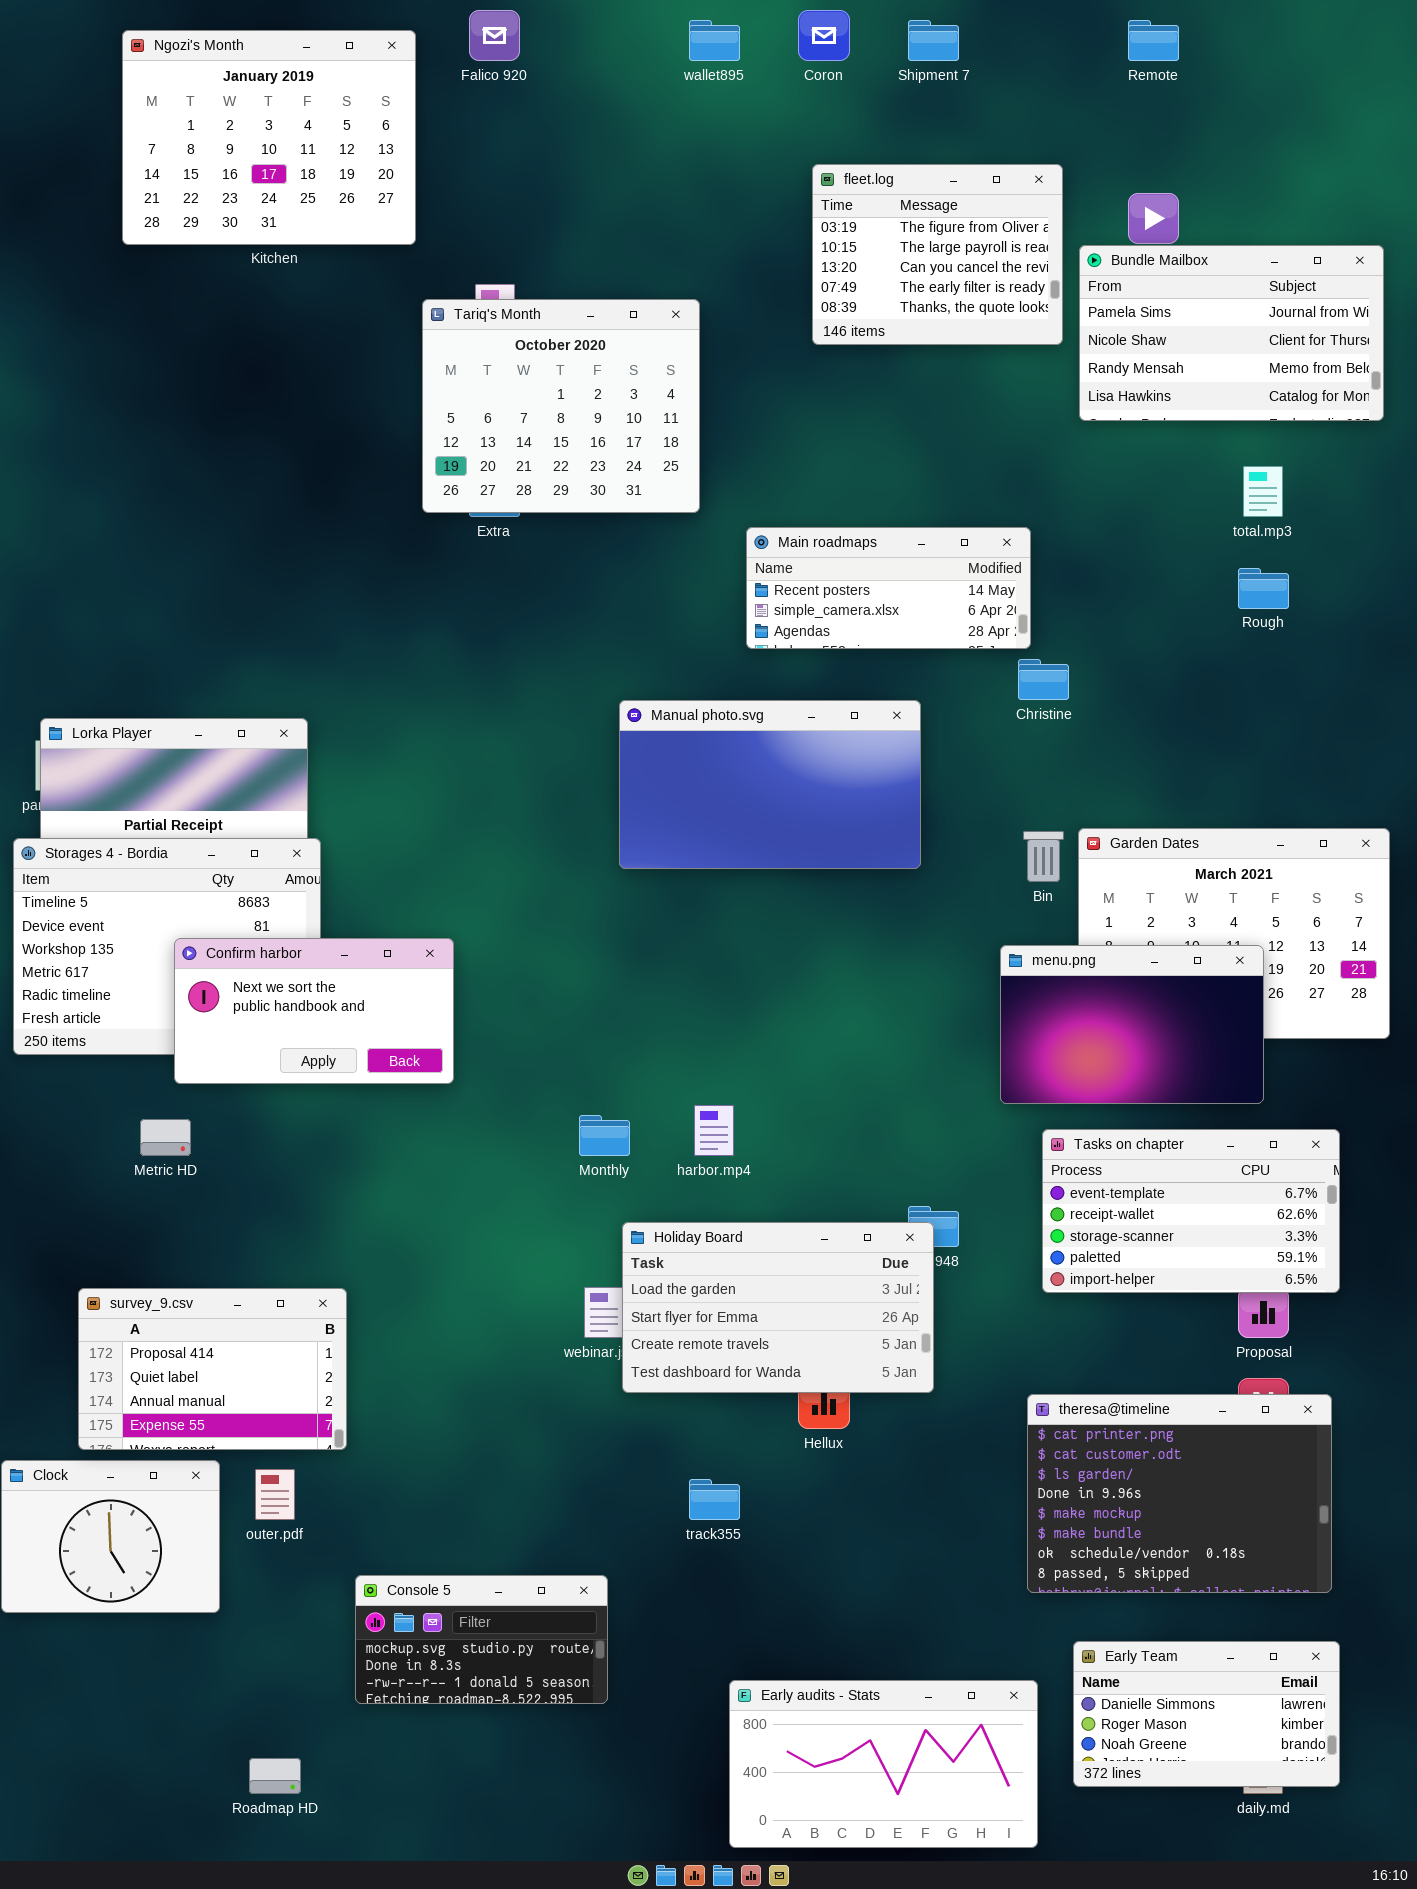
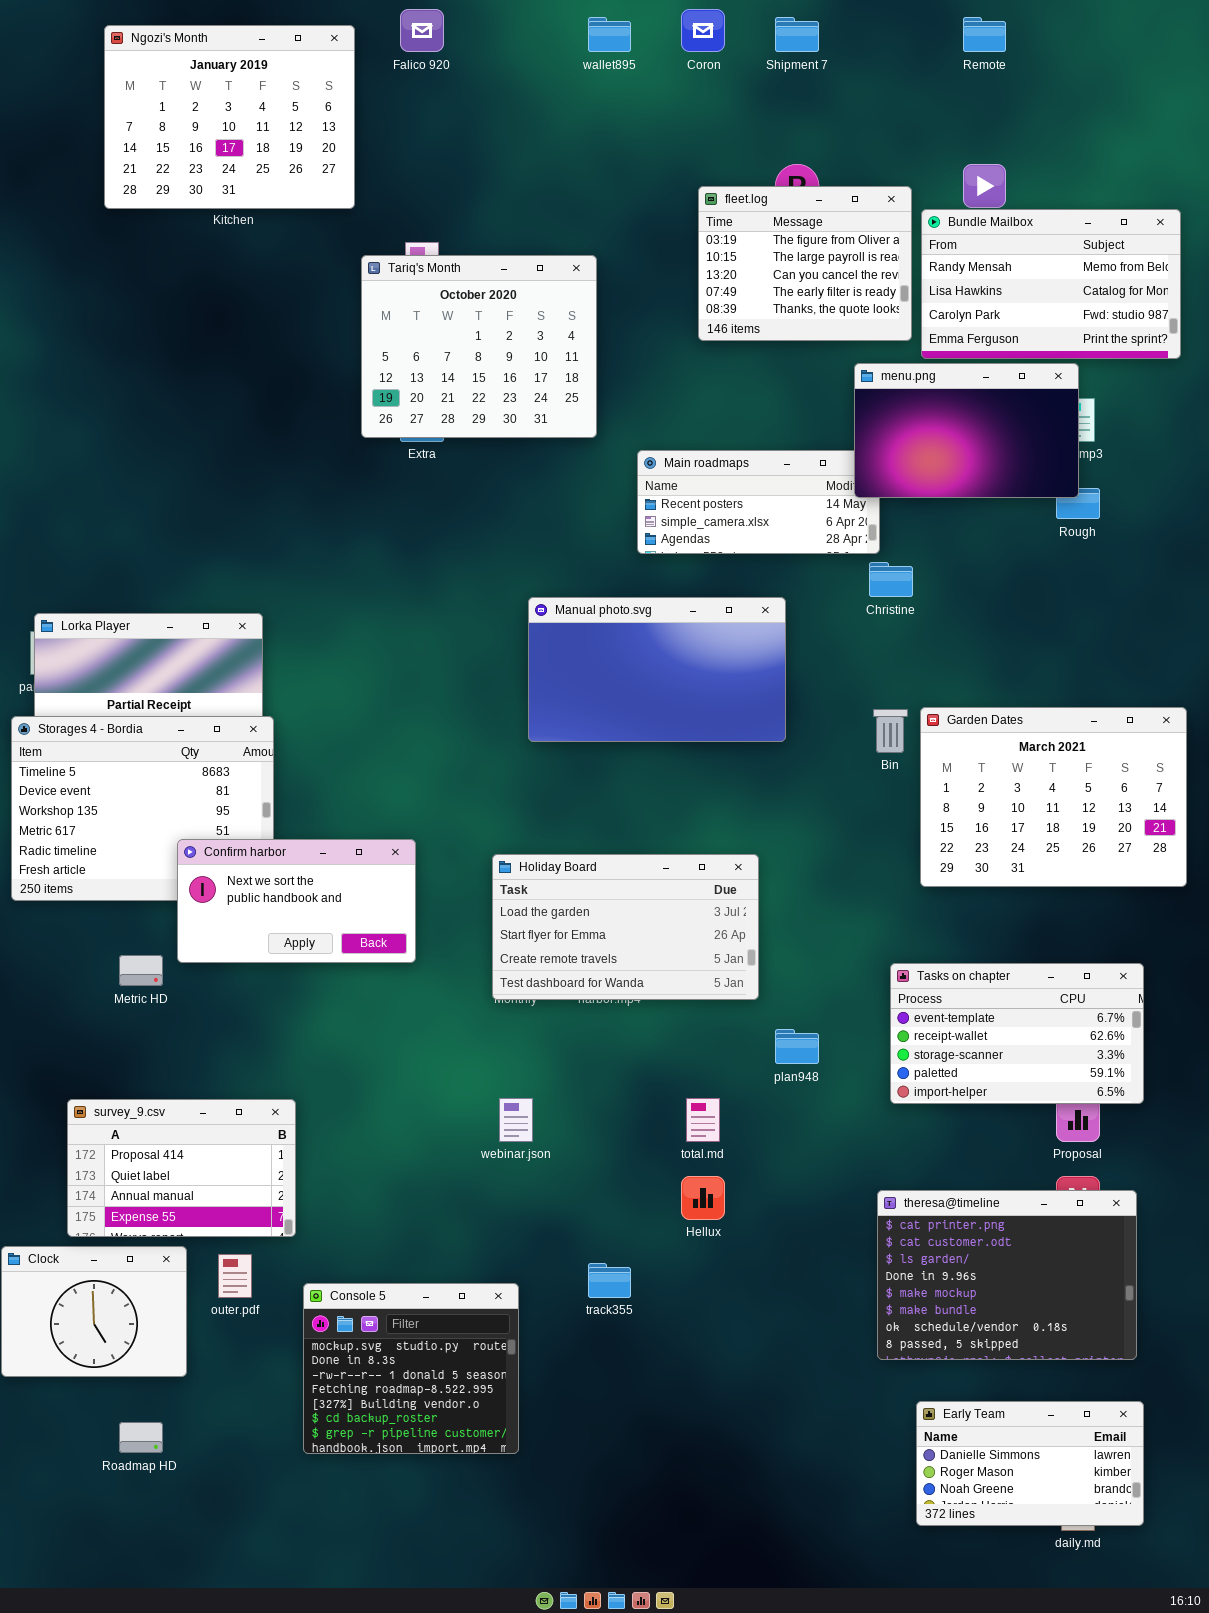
fleet.log: [812,164,1063,345] -> [698,186,912,341], moved
Bundle Mailbox: [1079,245,1384,421] -> [921,209,1181,359], scrolled down 2 rows
Confirm harbor: [174,938,454,1084] -> [177,839,416,963], moved
menu.png: [1000,945,1264,1104] -> [854,363,1079,498], moved
Holiday Board: [622,1222,934,1393] -> [492,854,759,1000], moved
Console 5: [355,1575,608,1704] -> [303,1283,519,1454], resized
Early audits - Stats: [729,1680,1038,1848] -> none, closed
Roadmap HD: [249,1758,301,1794] -> [119,1422,163,1453], moved

